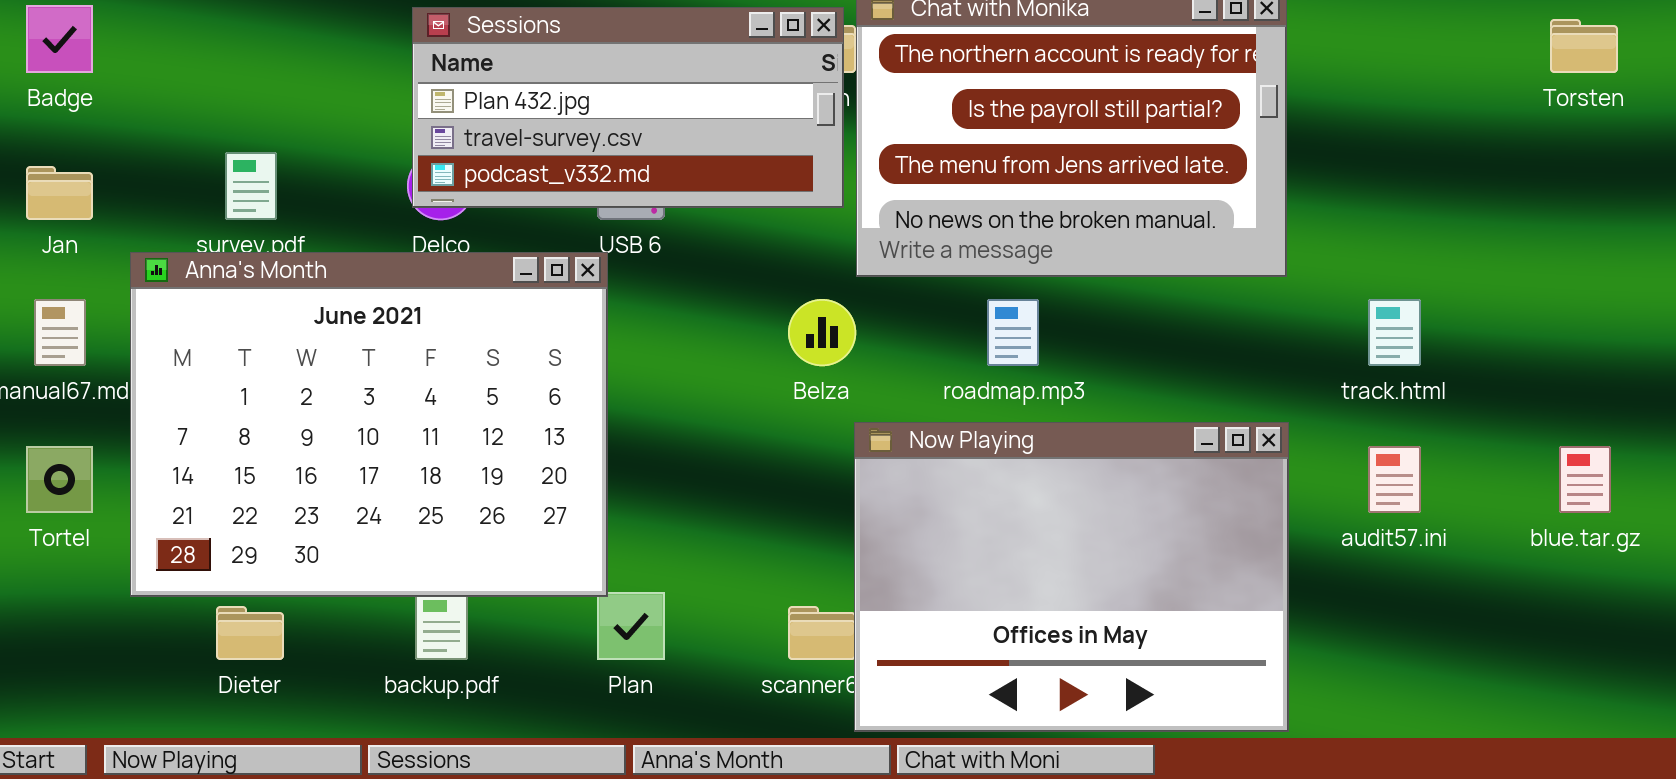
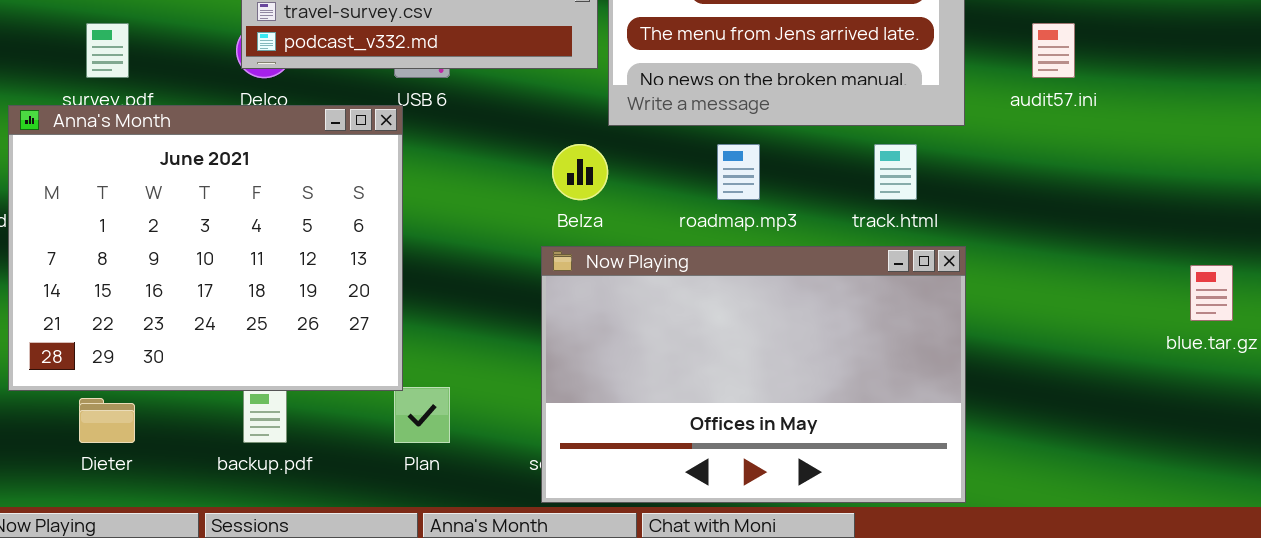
track.html: [1368,299,1421,366] -> [874,144,917,200], moved
Now Playing: [854,422,1289,732] -> [541,246,966,503], resized
audit57.ini: [1368,446,1421,513] -> [1032,23,1075,78], moved

